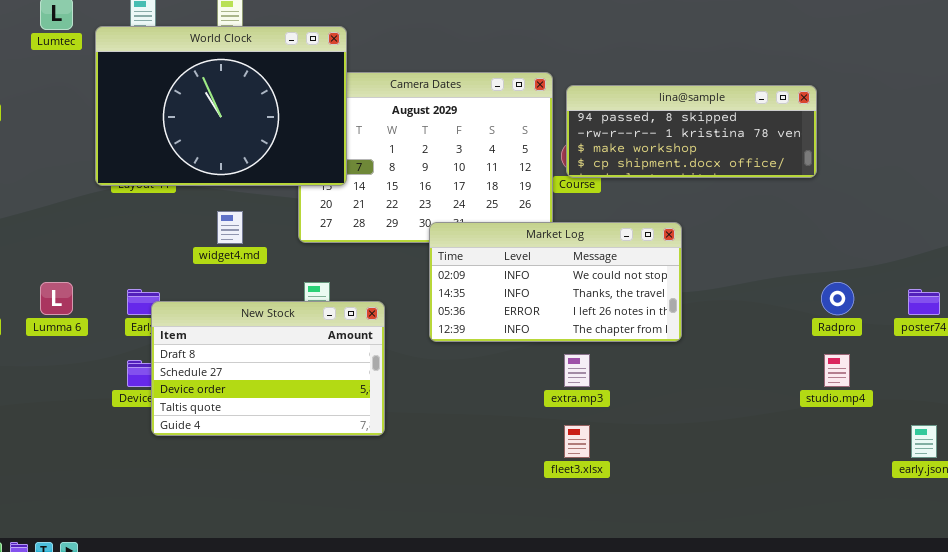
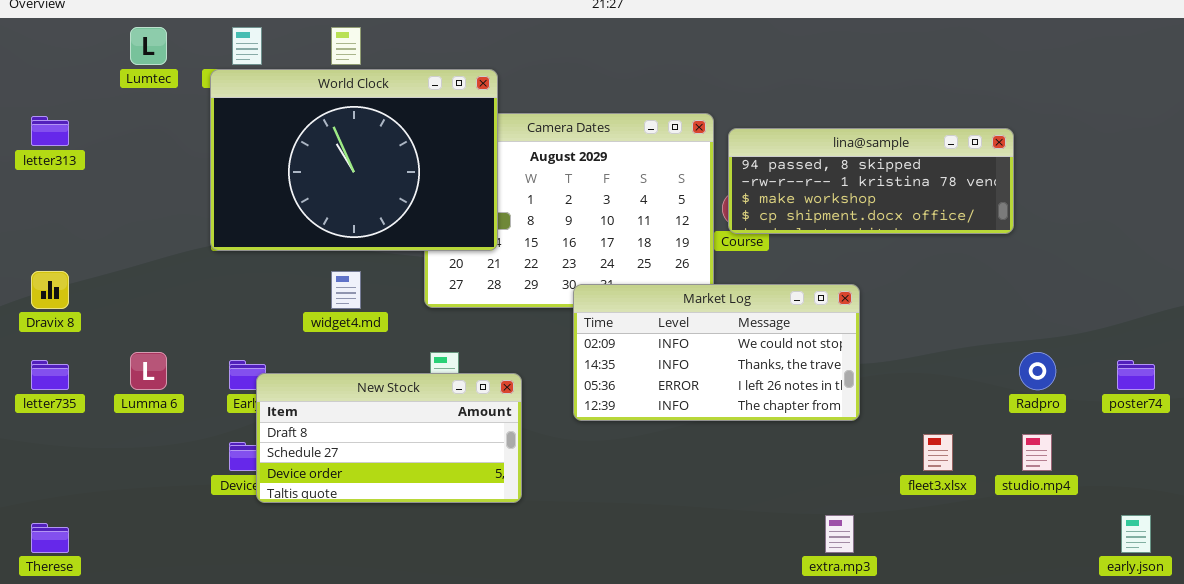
World Clock: [95,26,347,186] -> [210,69,498,251], moved
New Stock: [151,301,385,436] -> [256,373,522,503], resized
extra.mp3: [564,354,590,387] -> [825,515,854,553], moved
fleet3.xlsx: [564,425,590,458] -> [923,434,953,471], moved

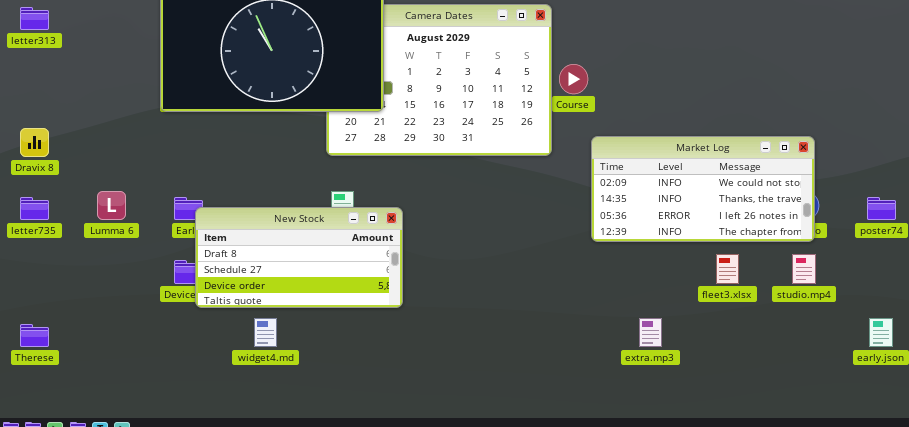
lina@sample: [728,128,1014,234] -> none, closed
widget4.md: [331,271,361,309] -> [254,318,277,347], moved
Market Log: [573,284,860,421] -> [591,136,815,242], moved

